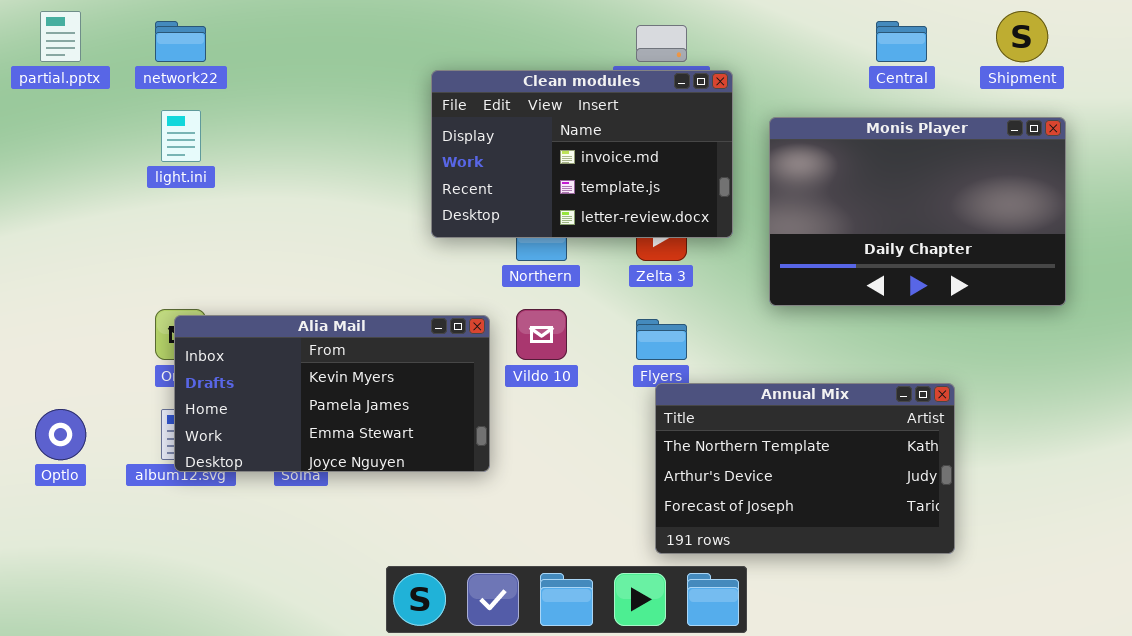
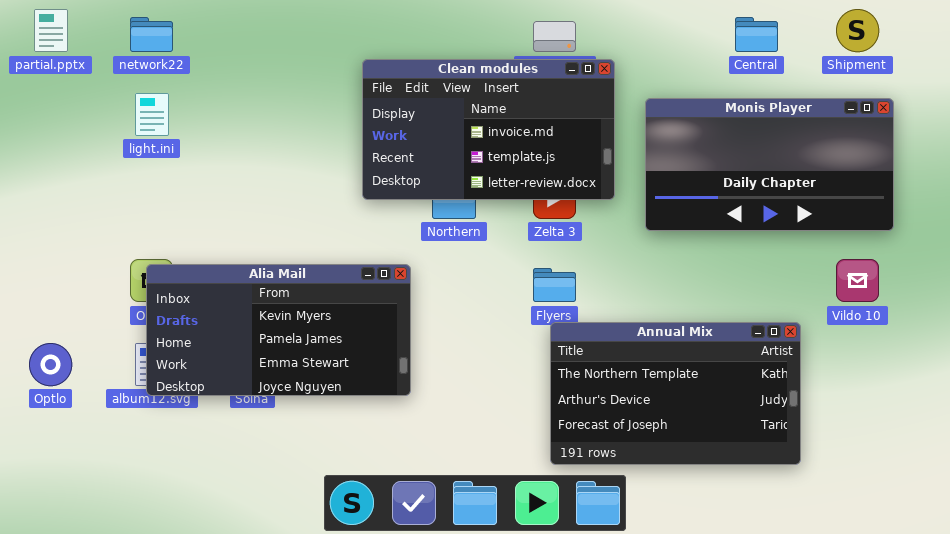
Monis Player: [769,117,1066,306] -> [645,98,894,231], resized
Vildo 10: [516,309,567,360] -> [836,259,879,302], moved

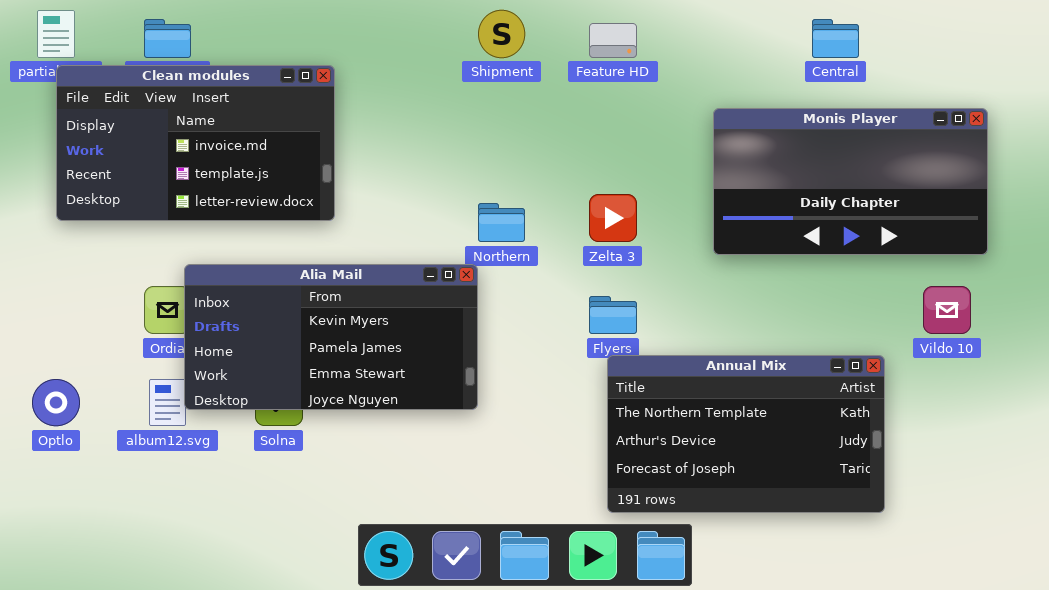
Shipment: [836,9,879,52] -> [478,10,525,58], moved
Clean modules: [362,59,615,200] -> [56,65,335,221], moved
Alia Mail: [146,264,411,396] -> [184,264,478,410], moved

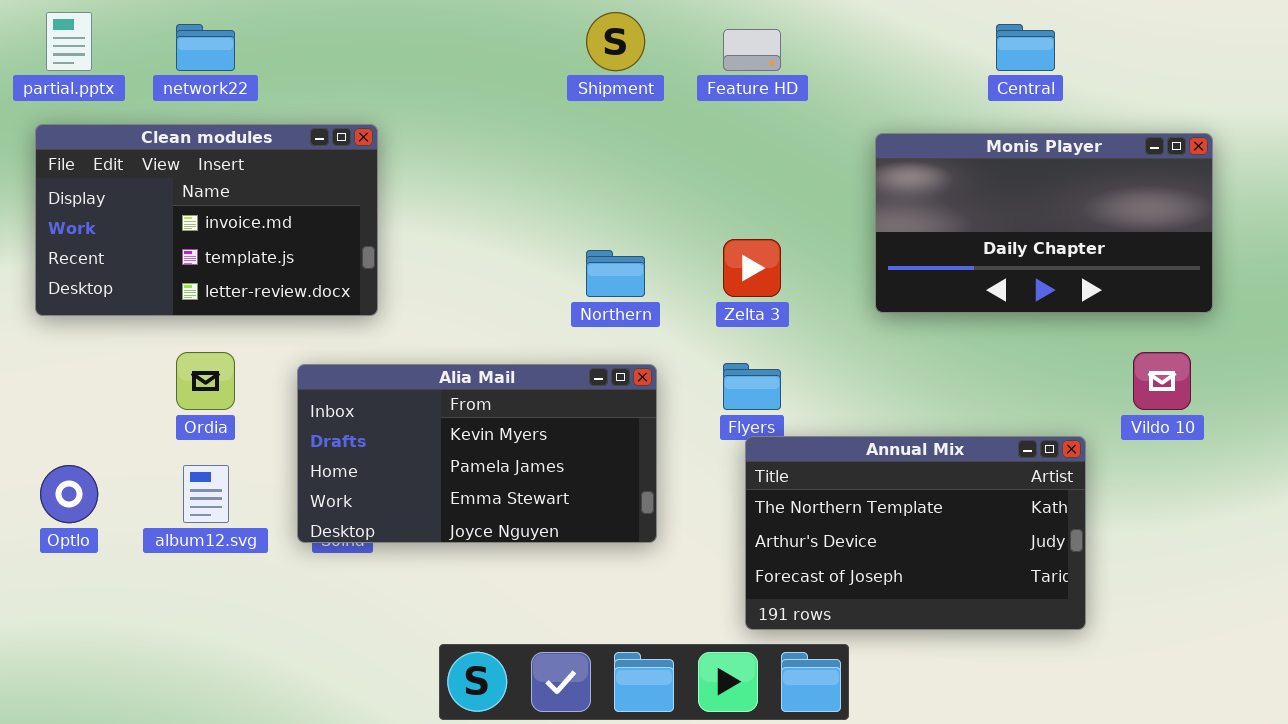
Clean modules: [56,65,335,221] -> [35,124,378,316], moved
Alia Mail: [184,264,478,410] -> [297,364,657,543], moved

